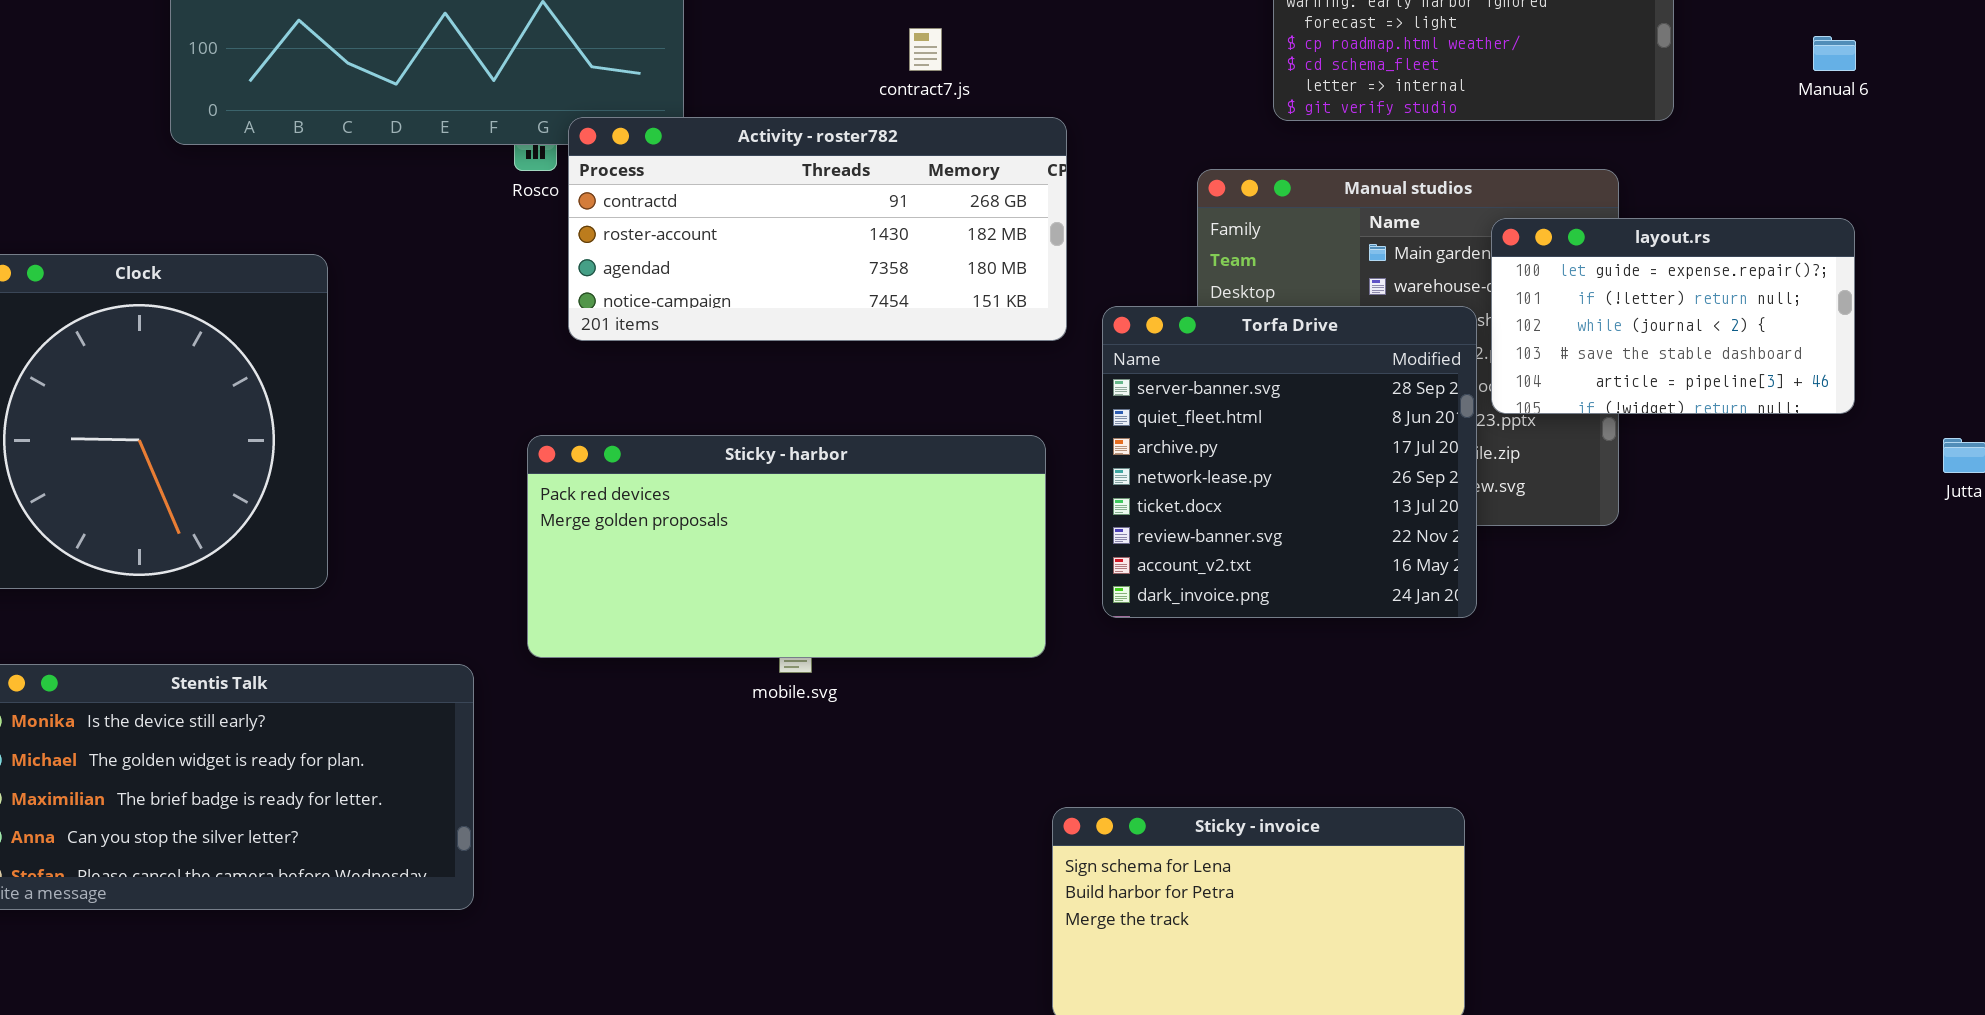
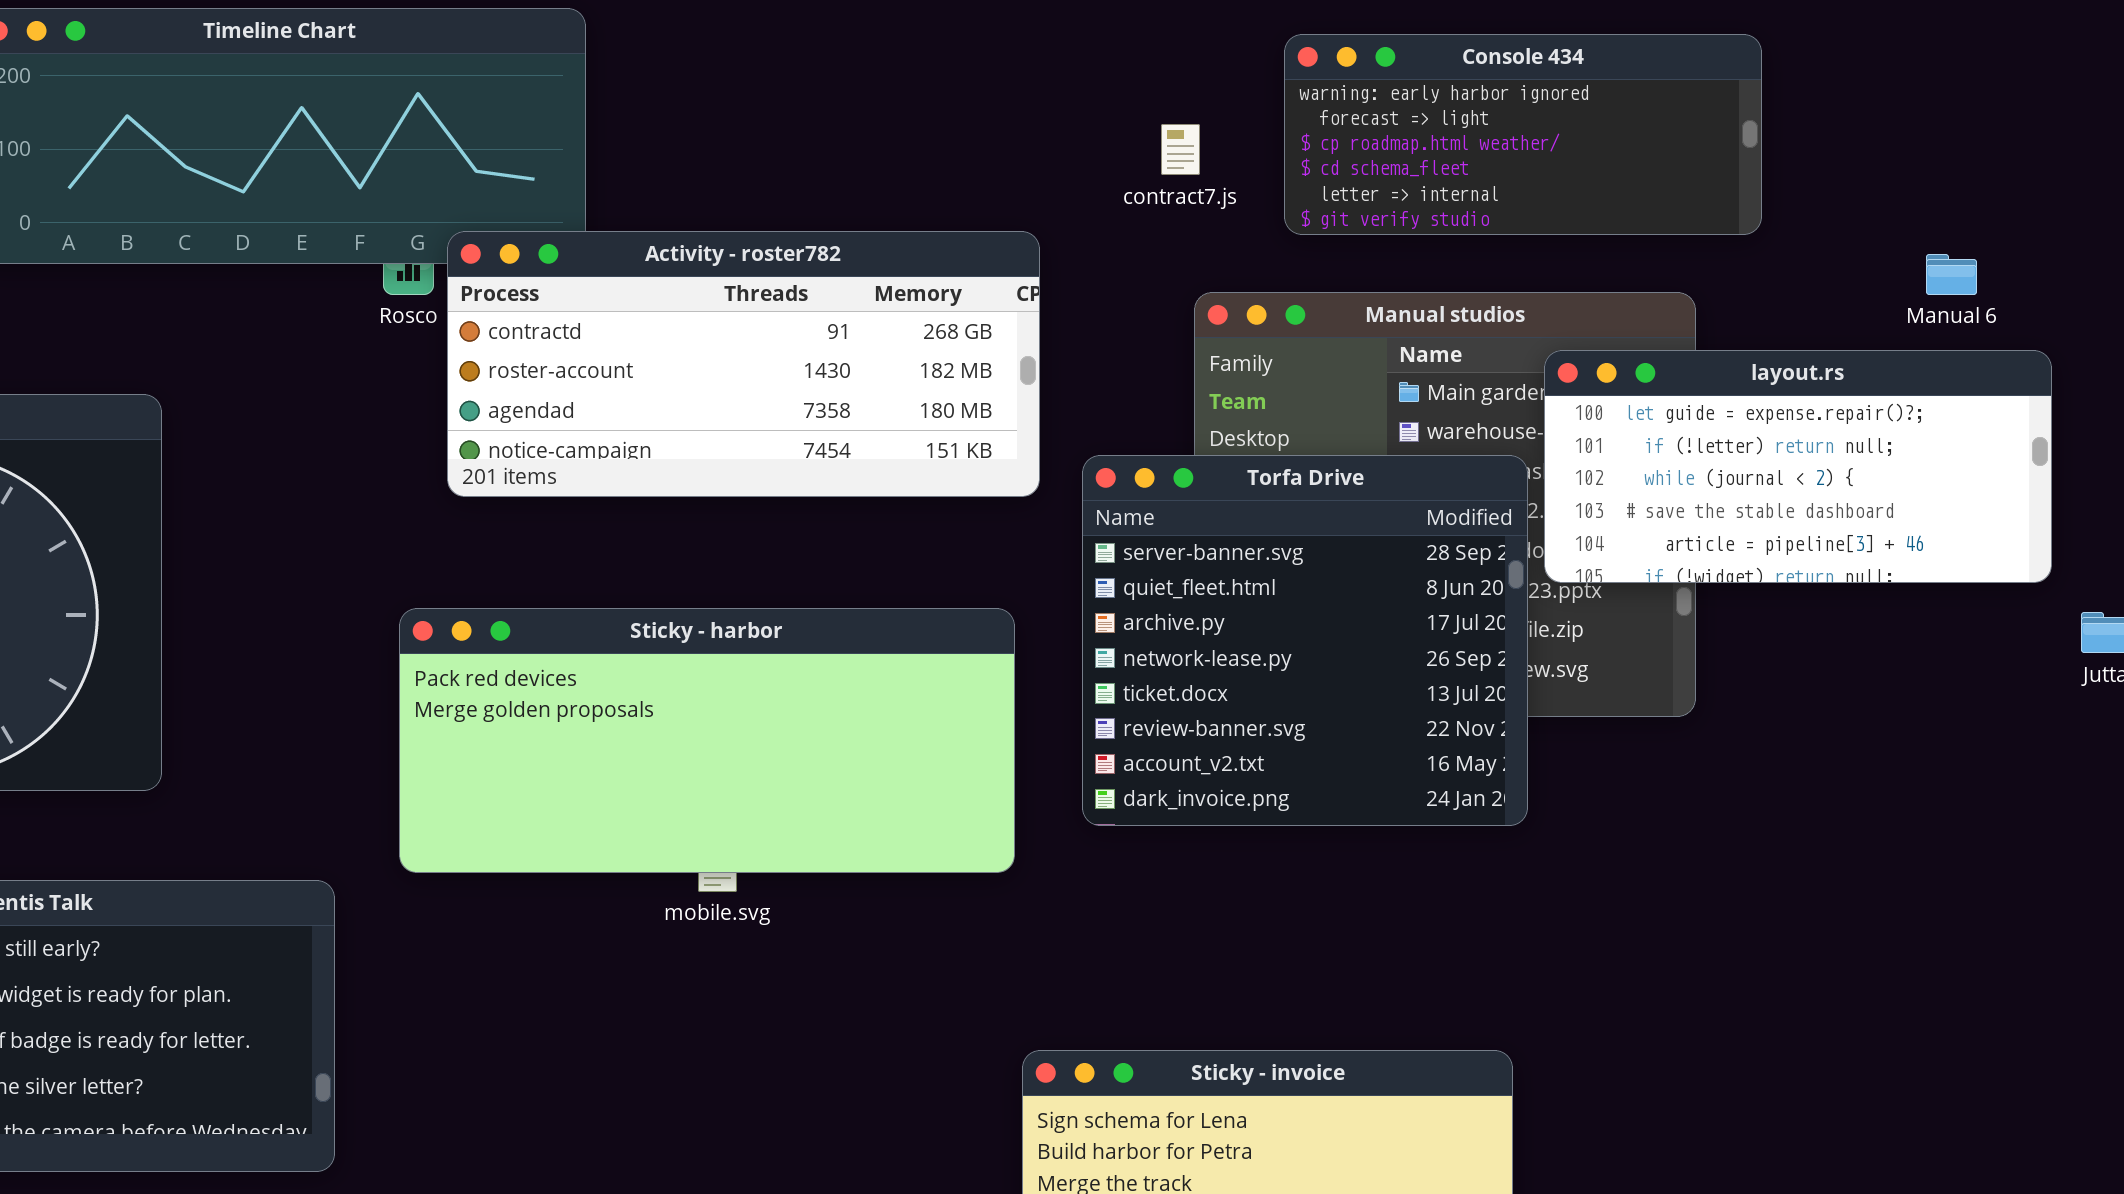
contract7.js: [909,28,942,71] -> [1161,124,1200,175], moved
Manual 6: [1813,36,1856,71] -> [1926,254,1977,295], moved
layout.rs: [1491,218,1855,414] -> [1544,350,2052,583], resized

